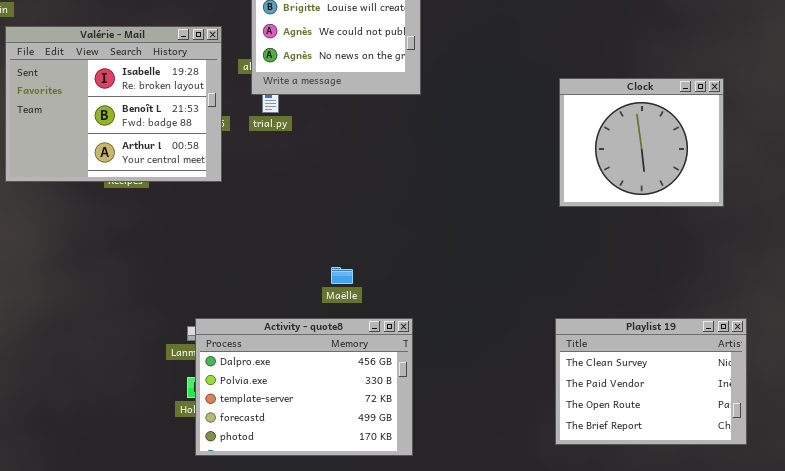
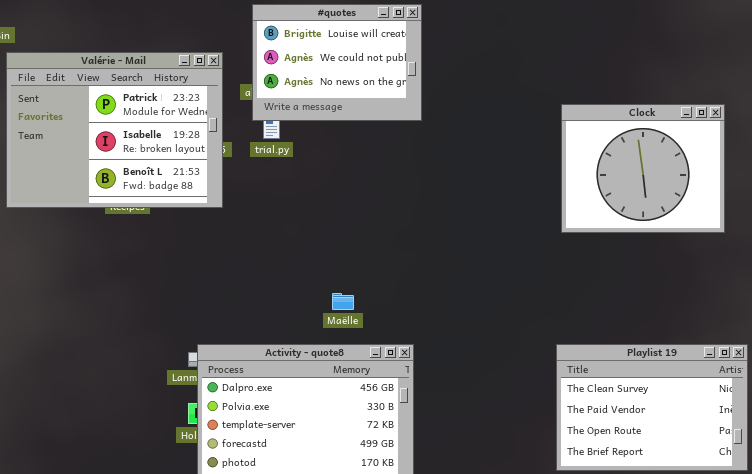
Valérie - Mail: [5,26,222,182] -> [6,52,223,208], scrolled up 1 row

